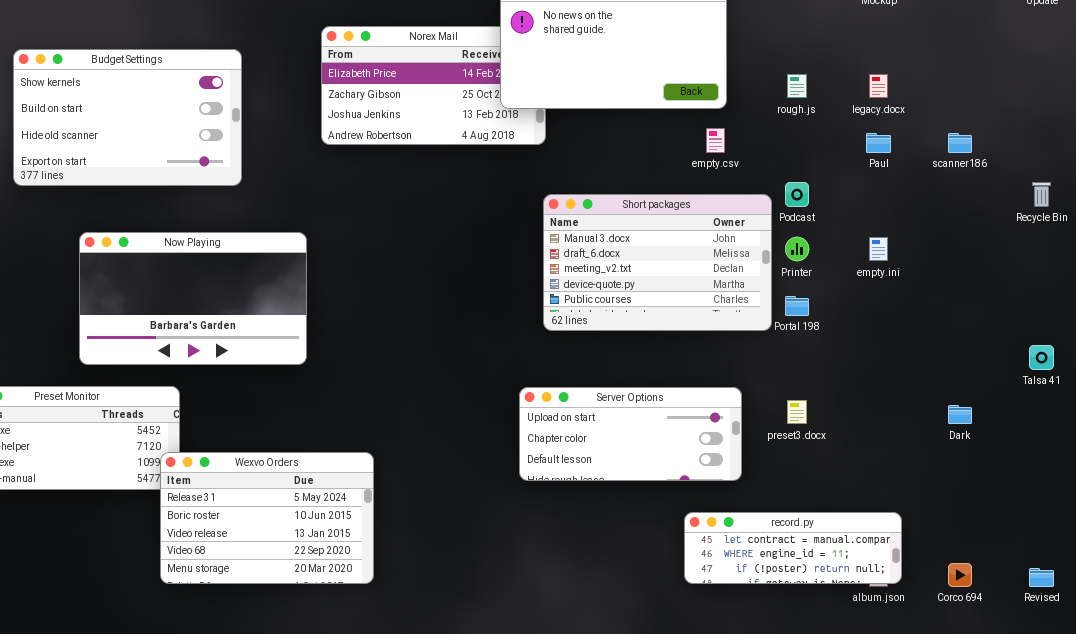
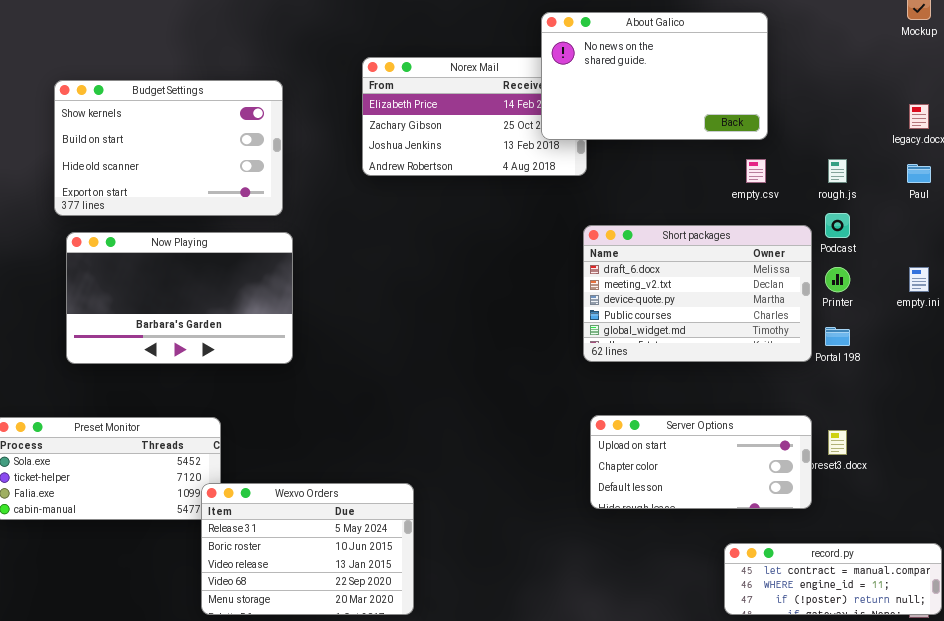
rough.js: [787,74,807,98] -> [828,159,847,183], moved
Short packages: [543,194,772,331] -> [583,225,812,362], scrolled down 1 row
Now Playing: [79,232,307,365] -> [66,232,293,364], moved
Server Options: [519,387,742,481] -> [590,415,812,509], moved

